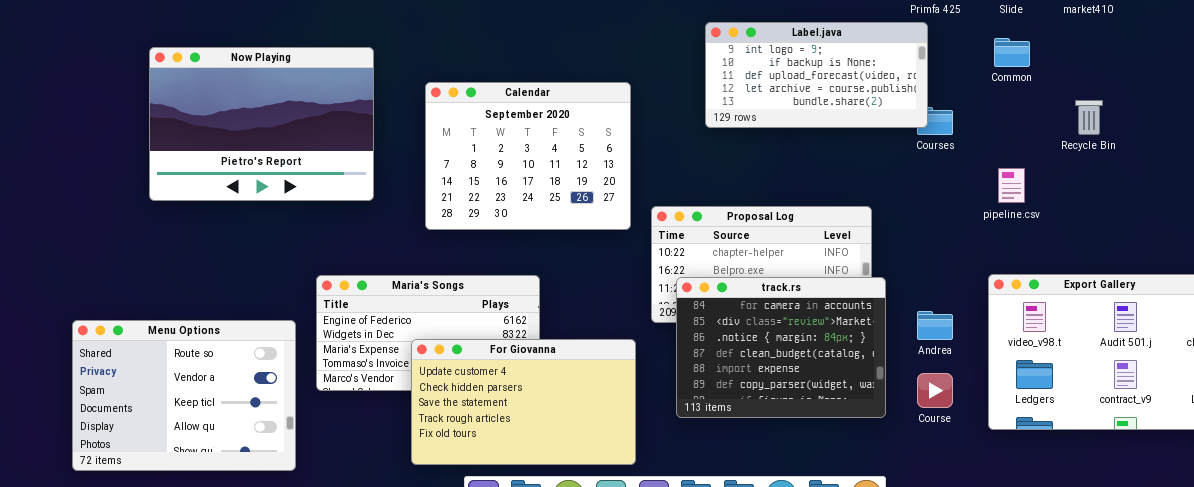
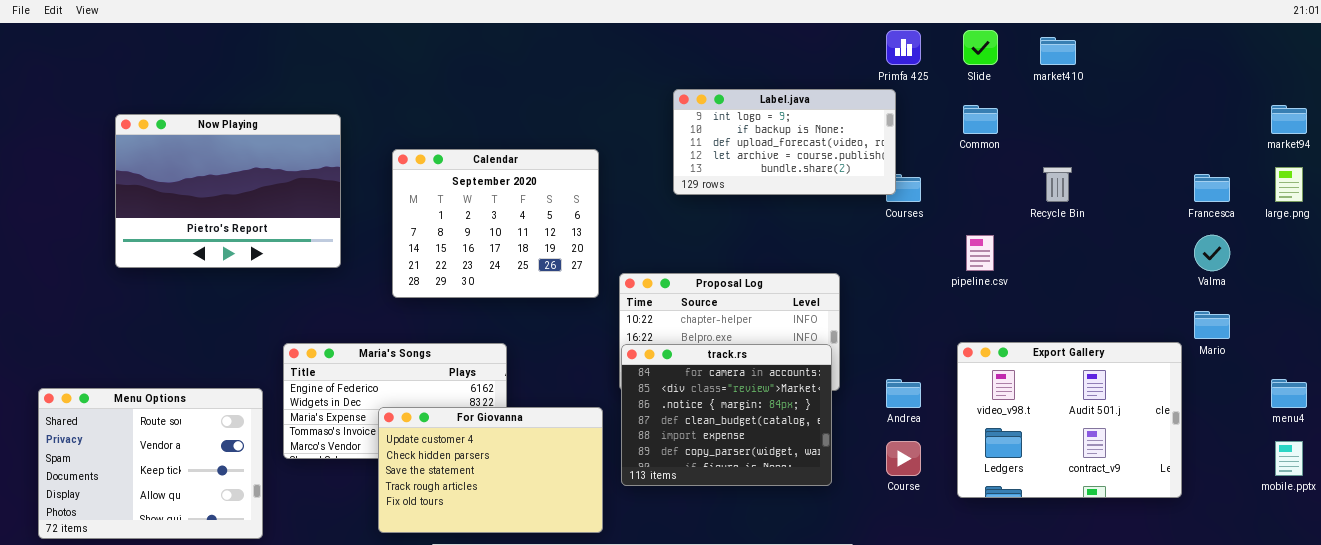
track.rs: [676,277,886,418] -> [621,344,832,486], moved

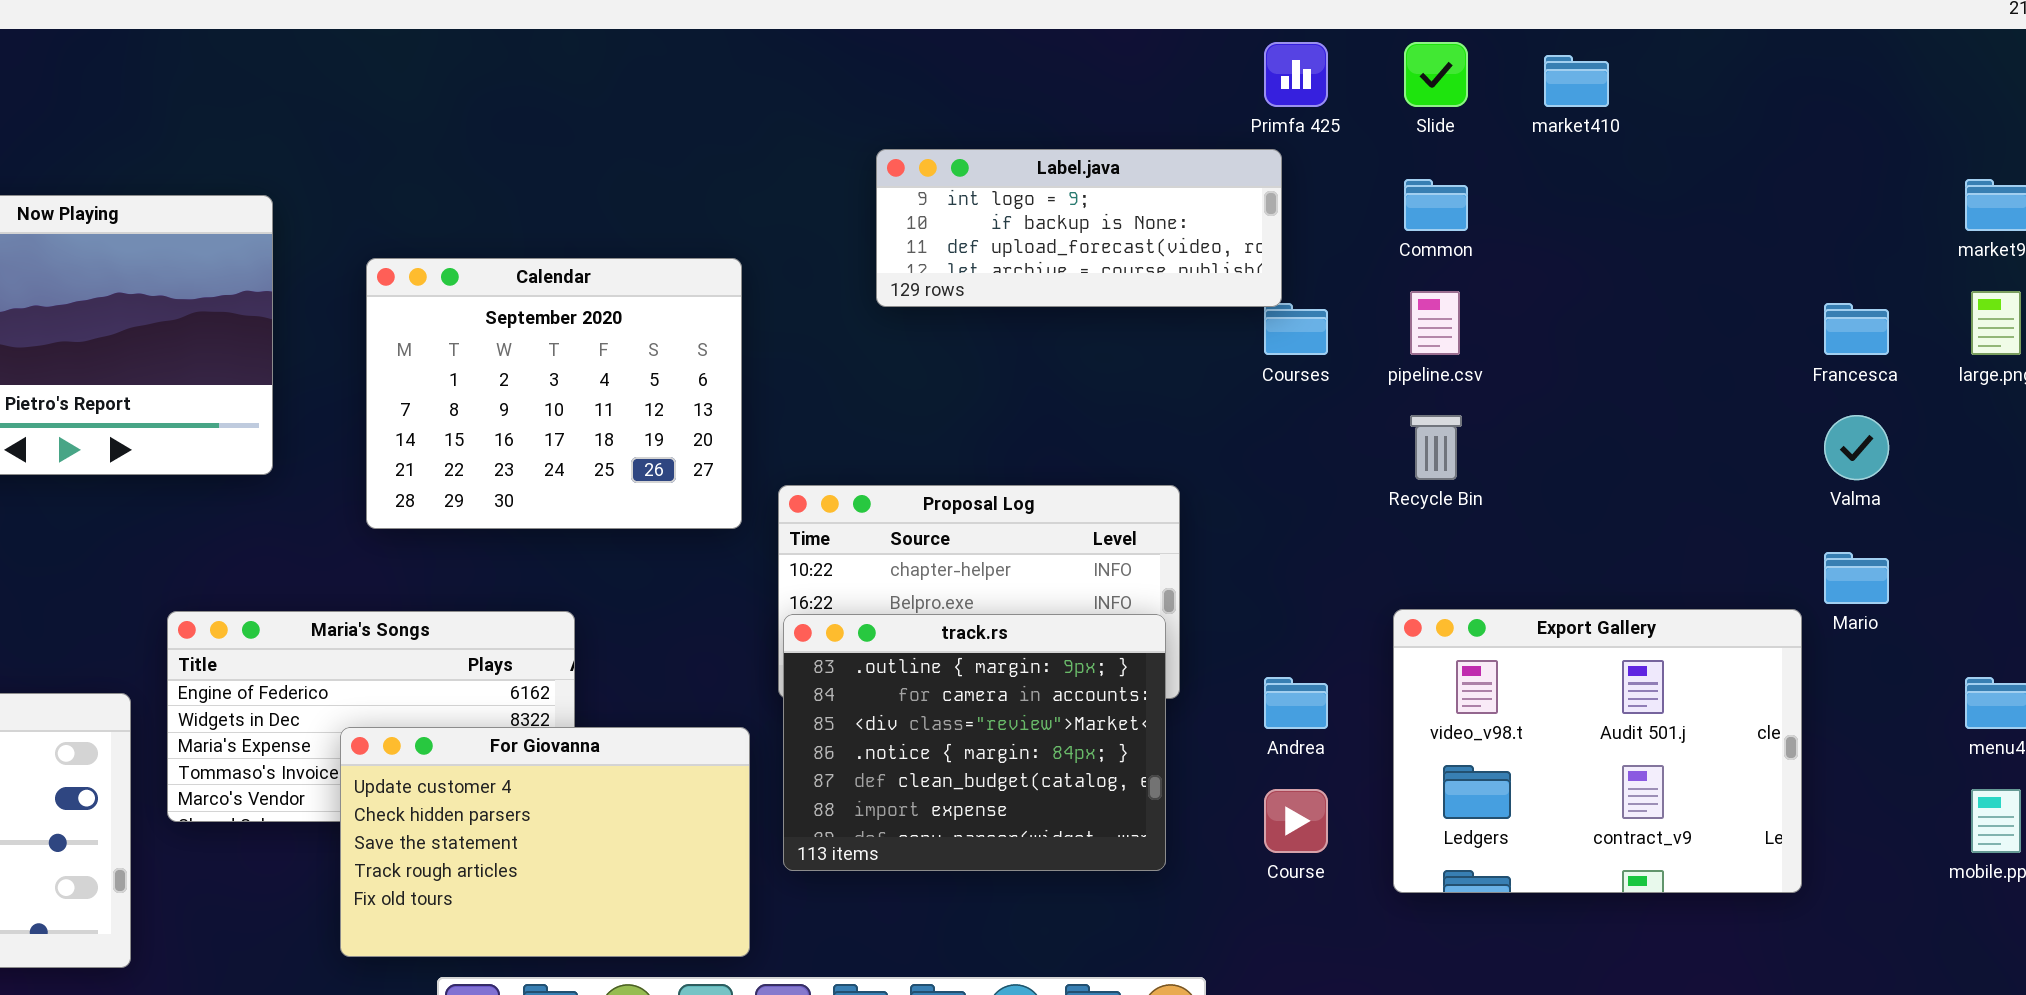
Label.java: [673,89,896,195] -> [876,149,1282,307], resized
Recycle Bin: [1043,167,1072,202] -> [1410,415,1462,480], moved
pipeline.csv: [966,235,994,271] -> [1410,291,1460,355], moved
track.rs: [621,344,832,486] -> [783,614,1166,871], scrolled up 1 row

